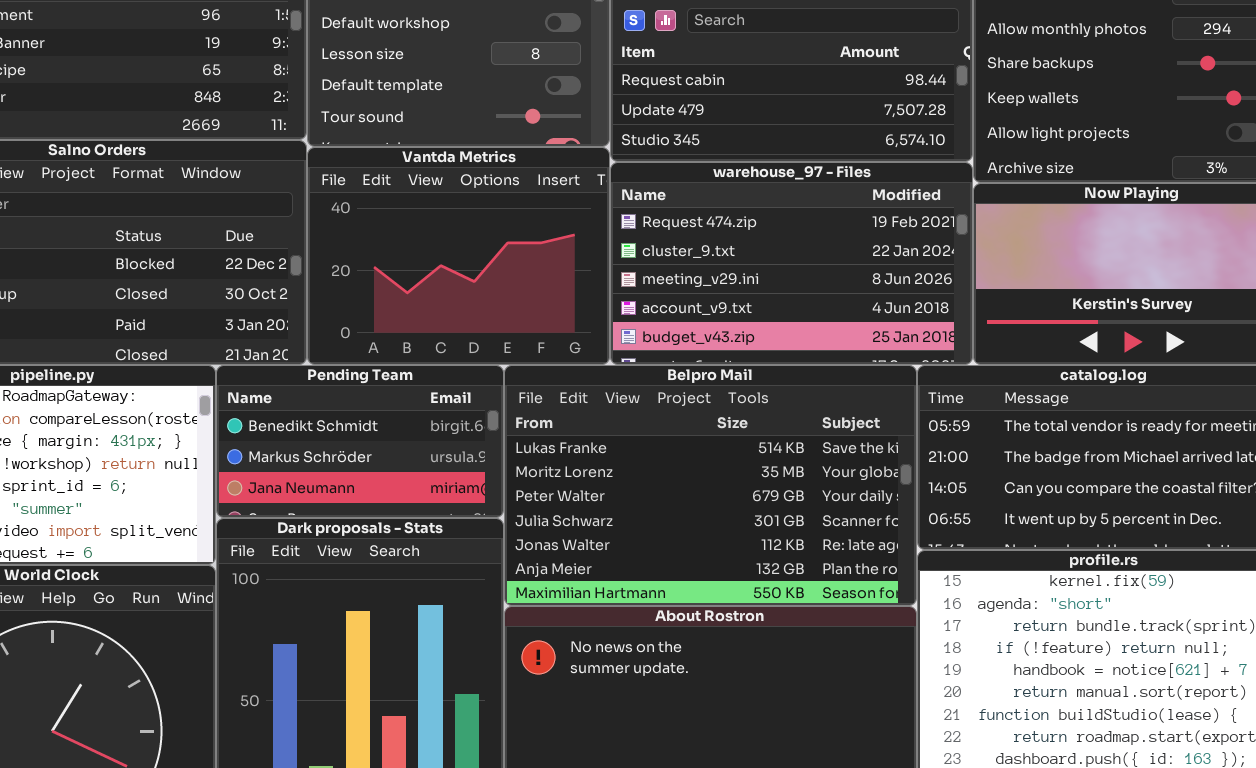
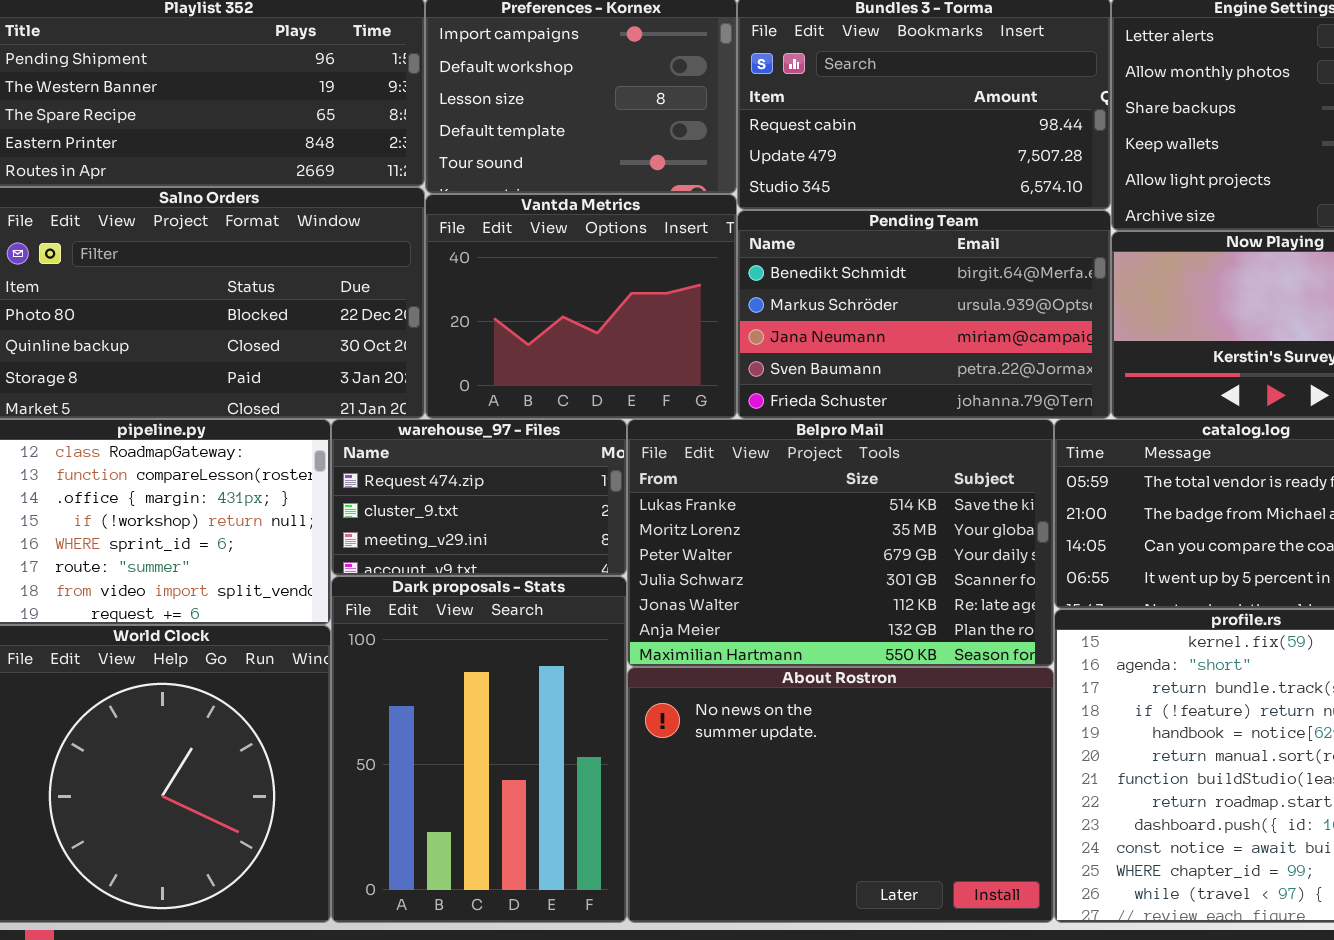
warehouse_97 - Files: [610,162,973,365] -> [331,419,627,576], moved, resized
Pending Team: [216,365,504,518] -> [737,210,1111,419], moved, resized

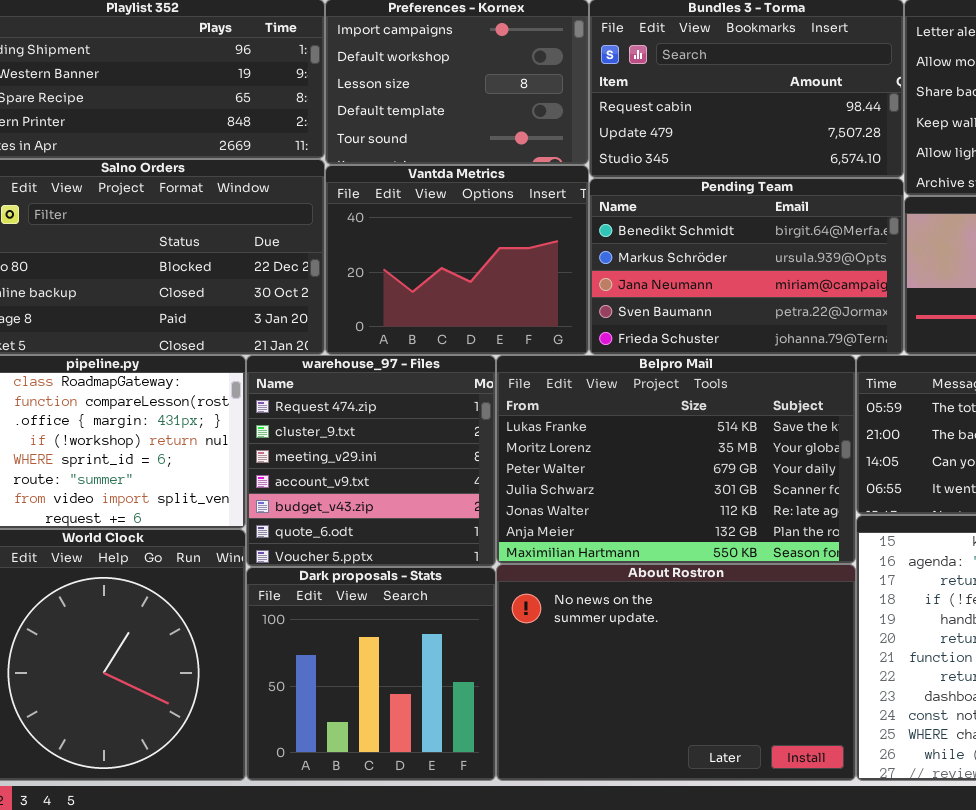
warehouse_97 - Files: [331,419,627,576] -> [246,355,496,567], resized
Dark proposals - Stats: [331,576,627,923] -> [246,567,496,781], resized

